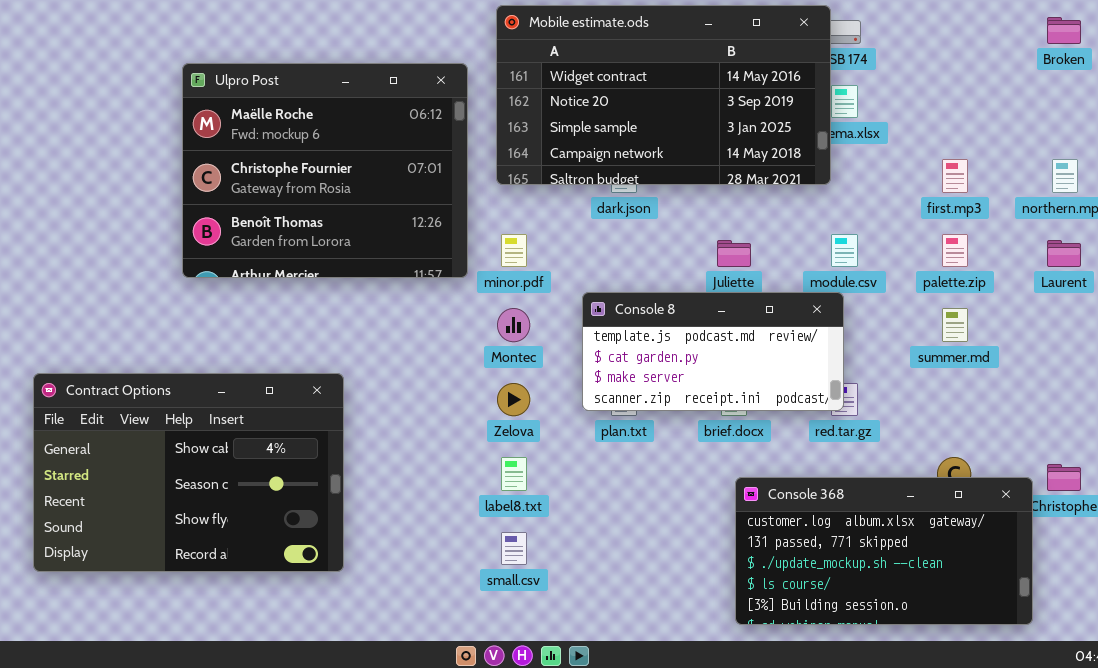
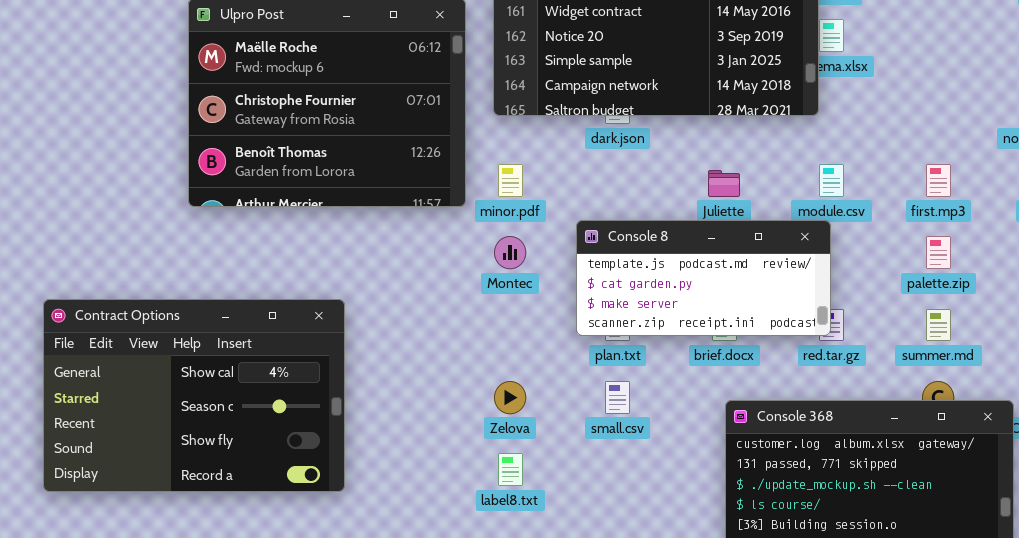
first.mp3: [942,159,968,193] -> [926,164,951,197], moved
palette.zip: [942,234,968,267] -> [926,236,951,269], moved
summer.md: [942,308,968,342] -> [926,309,951,341], moved
Zelova: [497,383,530,416] -> [494,381,526,414], moved
label8.txt: [501,457,527,491] -> [498,453,523,486], moved
small.csv: [501,532,527,565] -> [605,381,630,414], moved

